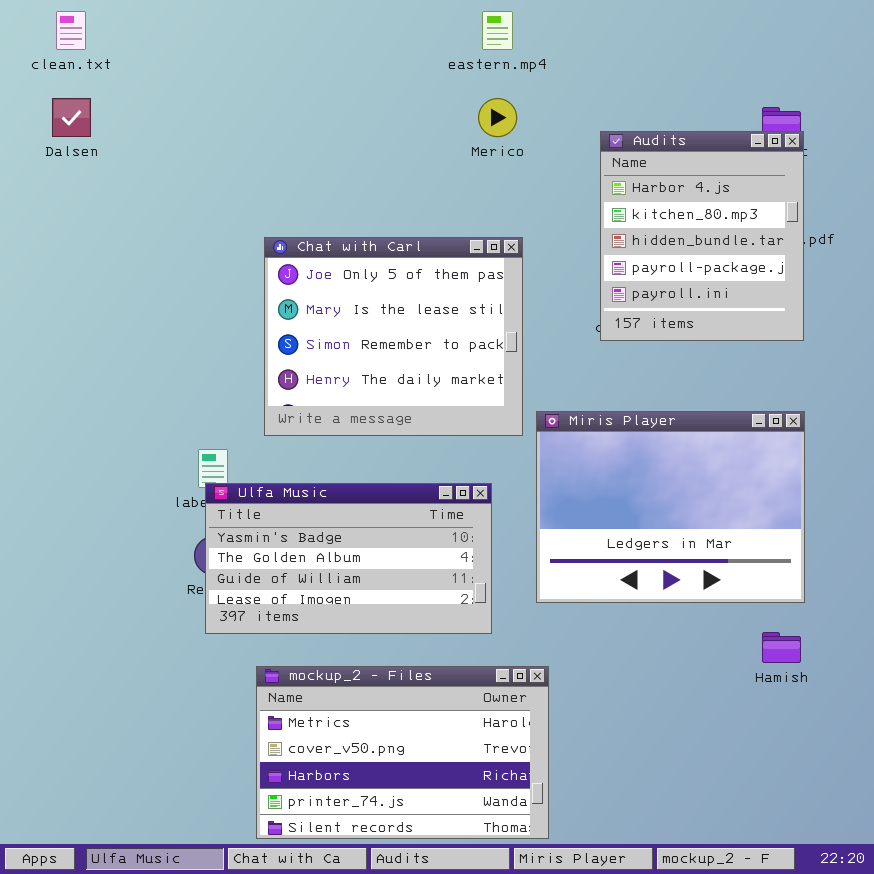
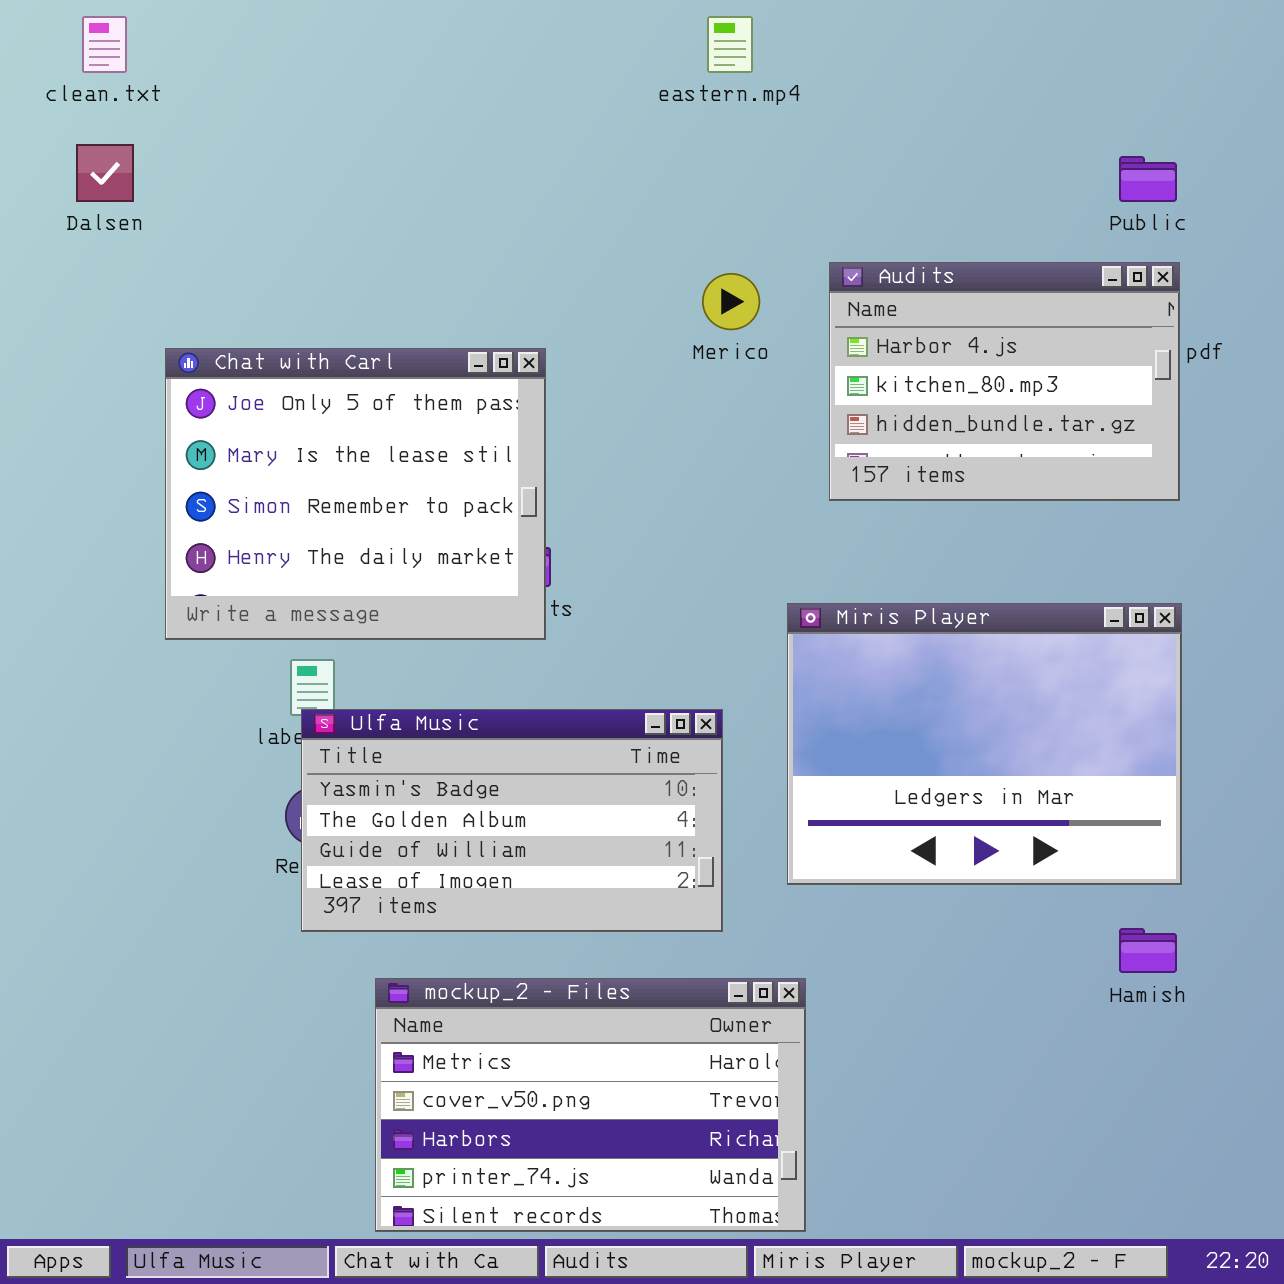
Merico: [478,98,517,137] -> [702,273,760,330], moved
Audits: [600,131,804,341] -> [829,262,1180,501], resized
Chat with Carl: [264,237,523,436] -> [165,348,546,640], moved

